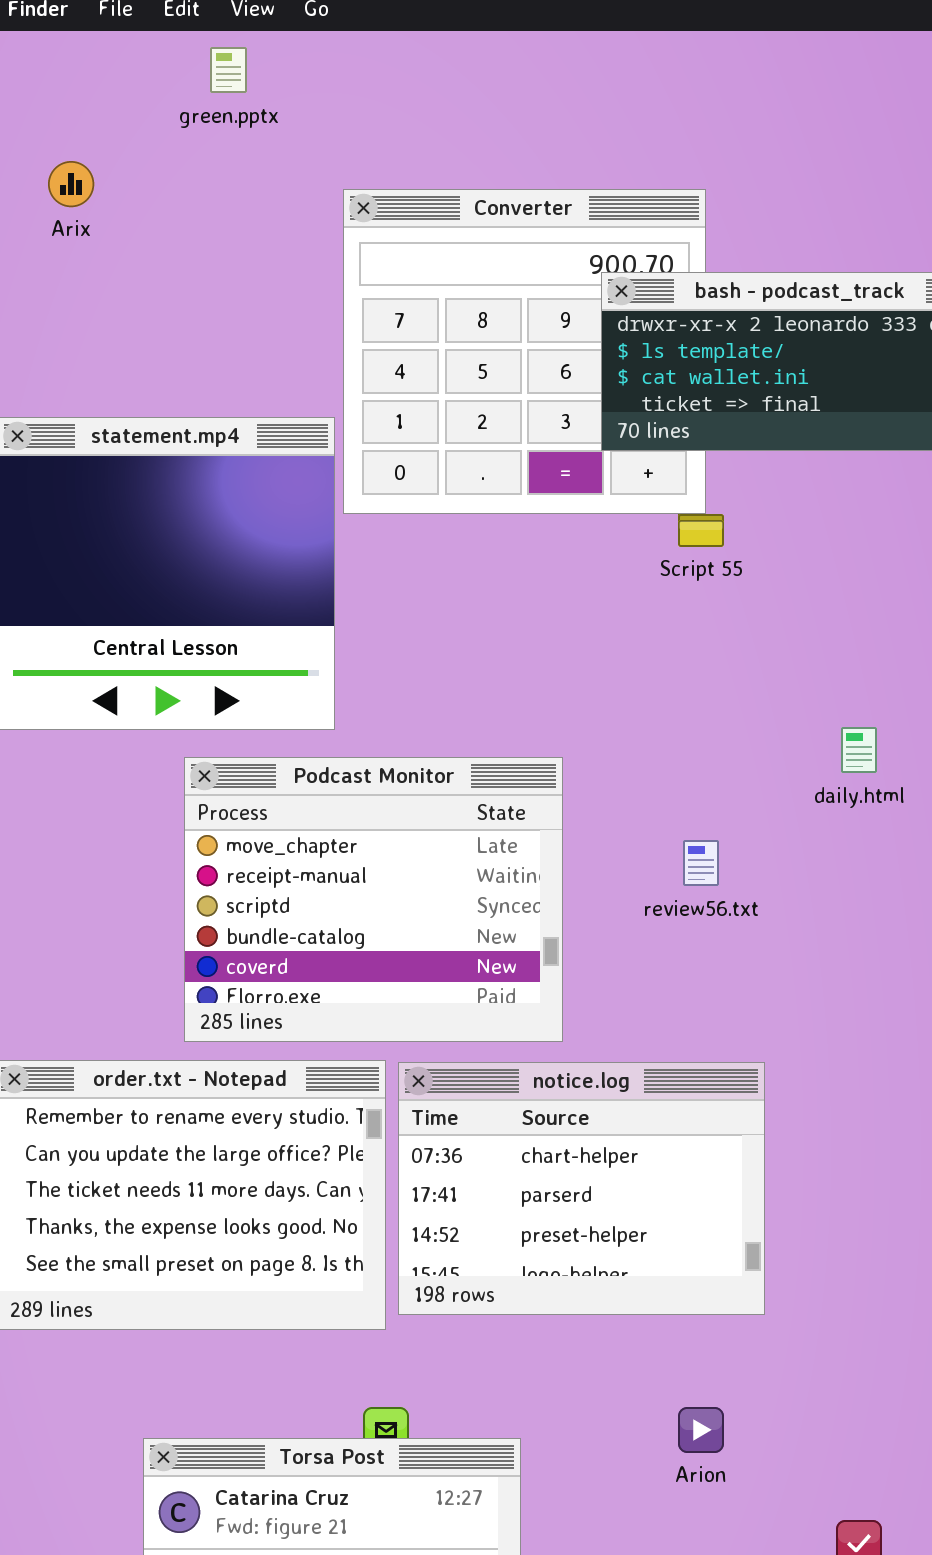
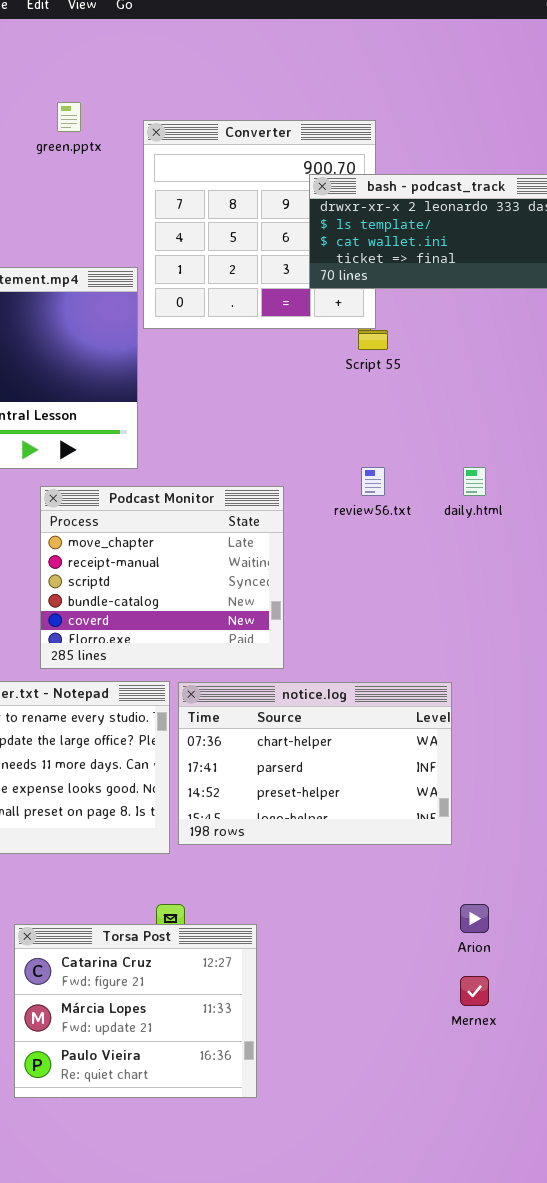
green.pptx: [210,47,247,93] -> [57,102,81,132], moved
review56.txt: [683,840,719,886] -> [361,467,385,496], moved
notice.log: [398,1062,765,1315] -> [178,682,452,845], resized
Arion: [678,1407,724,1453] -> [460,904,489,933], moved

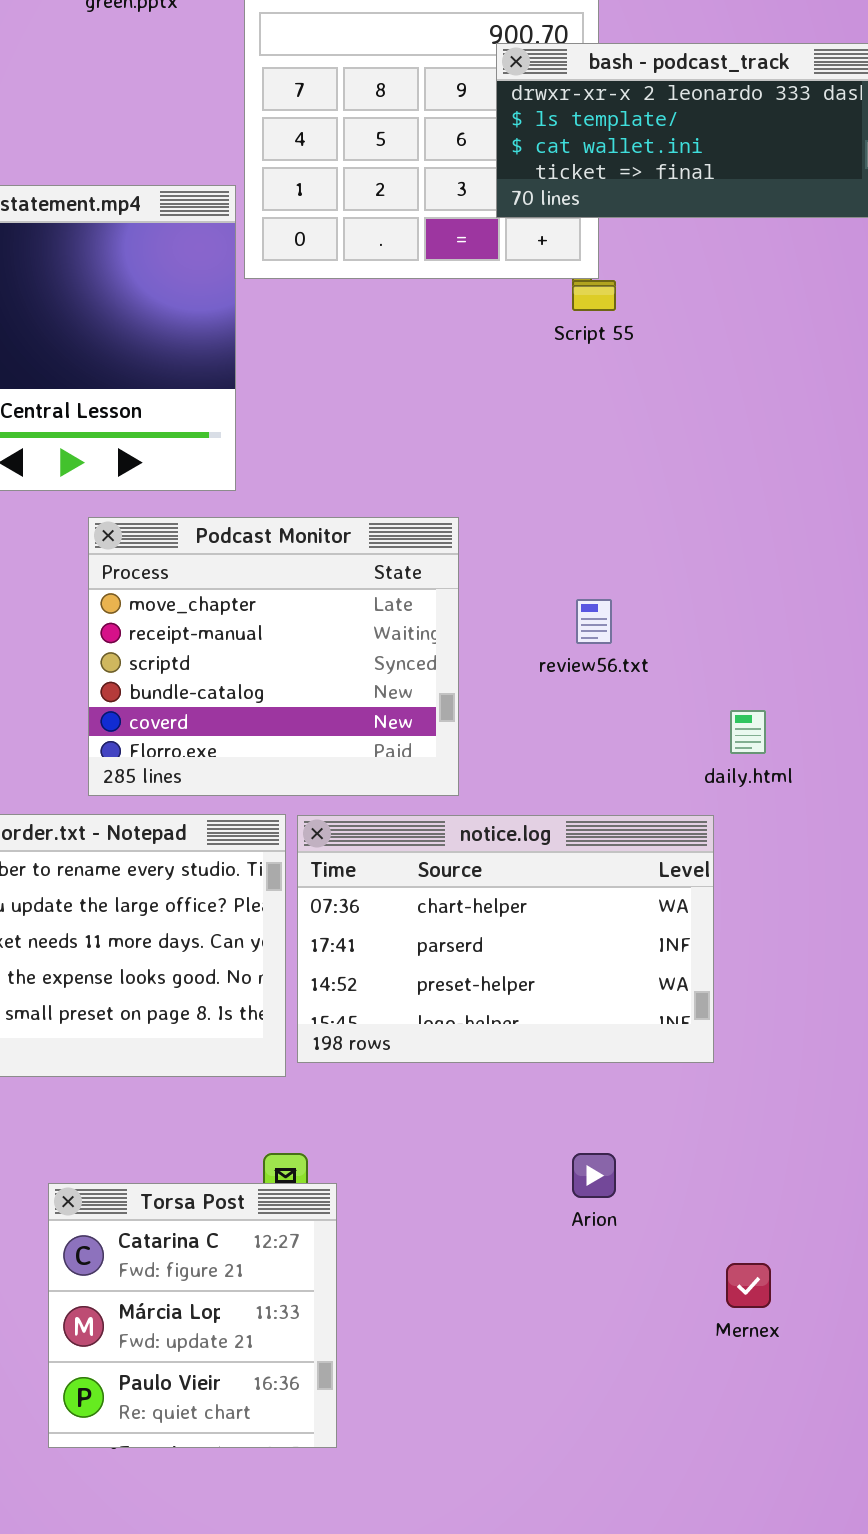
review56.txt: [361,467,385,496] -> [576,599,612,644], moved
daily.html: [463,467,486,496] -> [730,710,766,754], moved
Arion: [460,904,489,933] -> [572,1153,616,1198], moved
Torsa Post: [14,924,257,1098] -> [48,1183,337,1448], resized

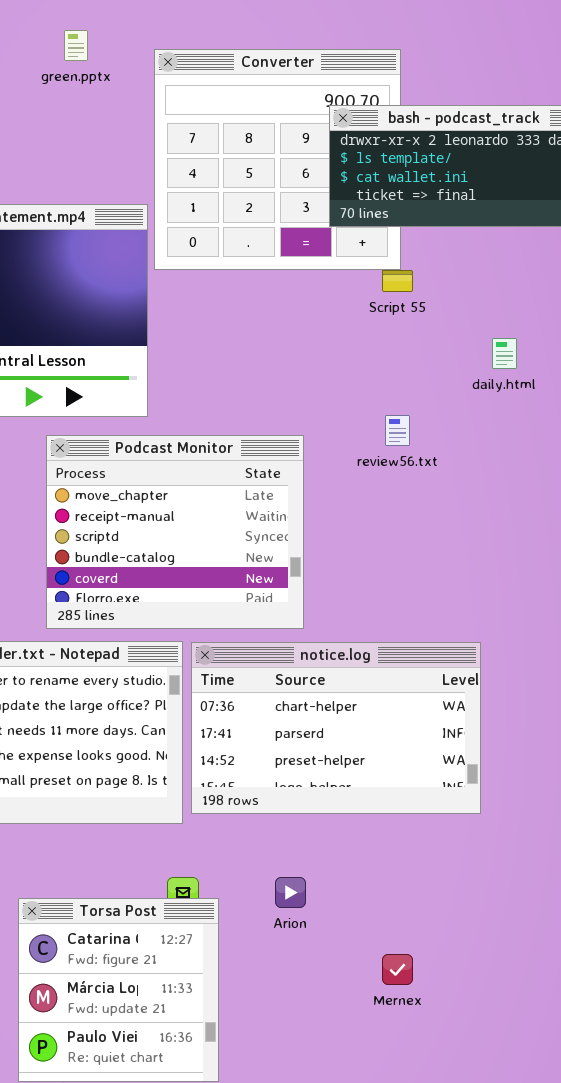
review56.txt: [576,599,612,644] -> [385,415,410,446], moved
daily.html: [730,710,766,754] -> [492,338,517,369], moved
Arion: [572,1153,616,1198] -> [275,877,306,908], moved
Mernex: [726,1263,771,1308] -> [382,954,413,985], moved

